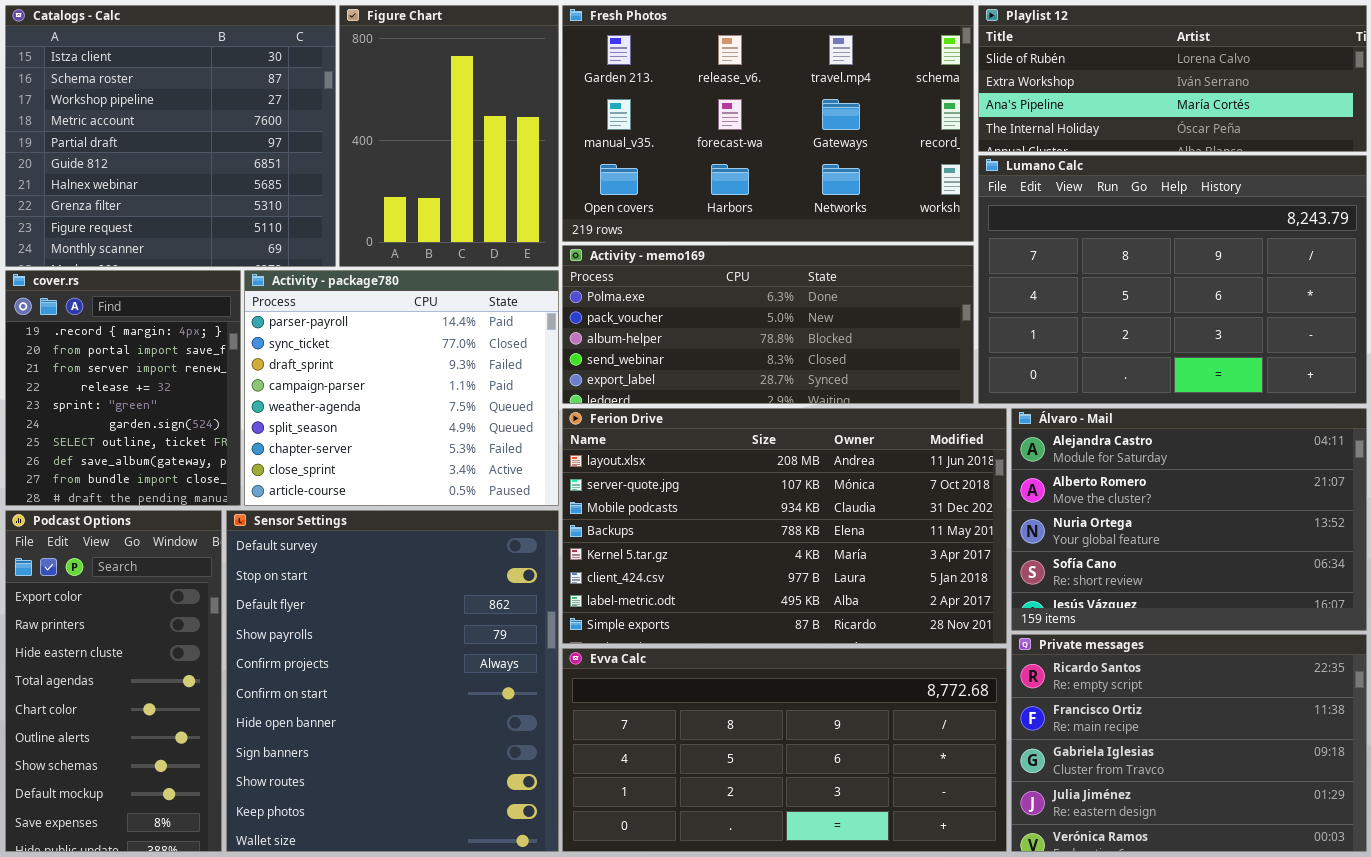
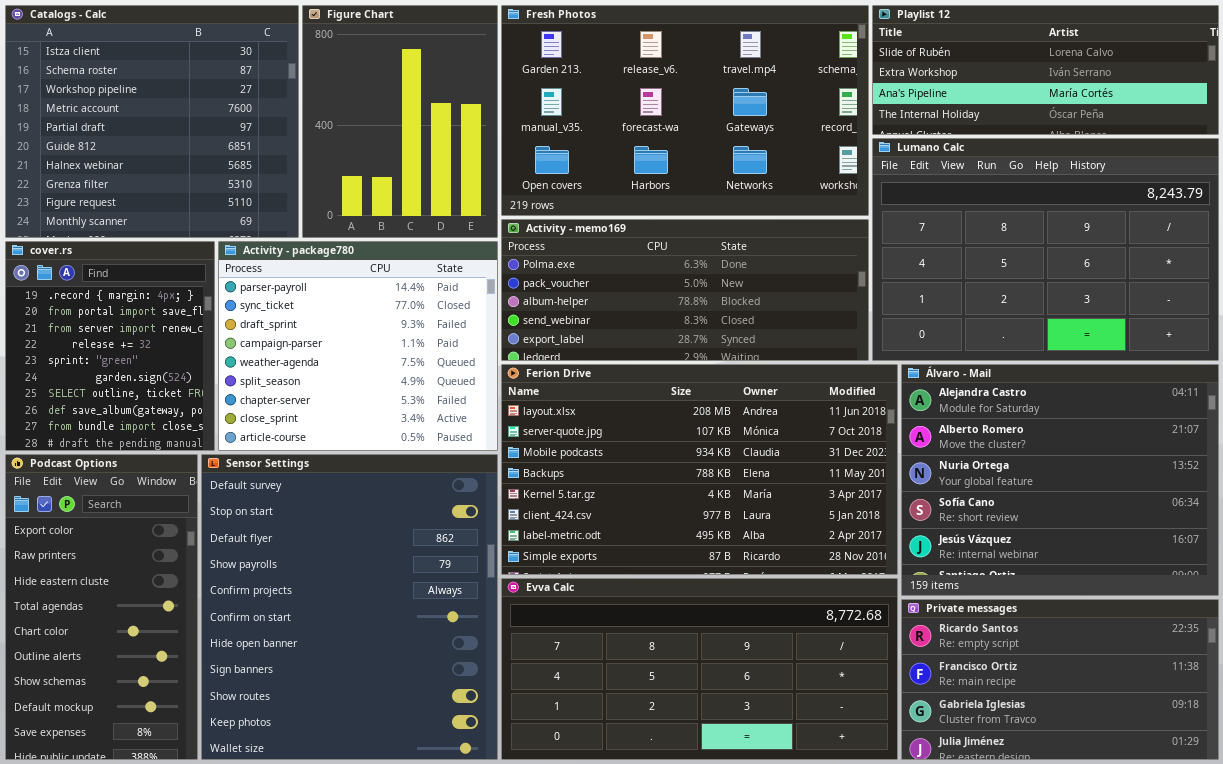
Álvaro - Mail: [1011,408,1367,631] -> [901,364,1219,596], resized
Private messages: [1011,634,1367,852] -> [901,599,1219,760], resized

